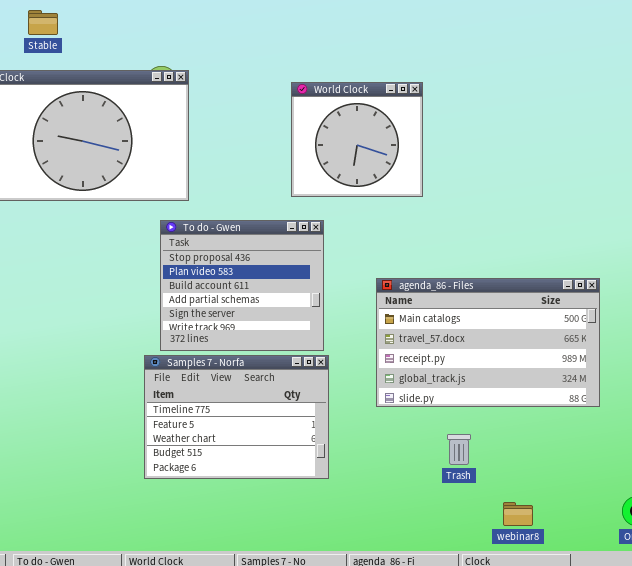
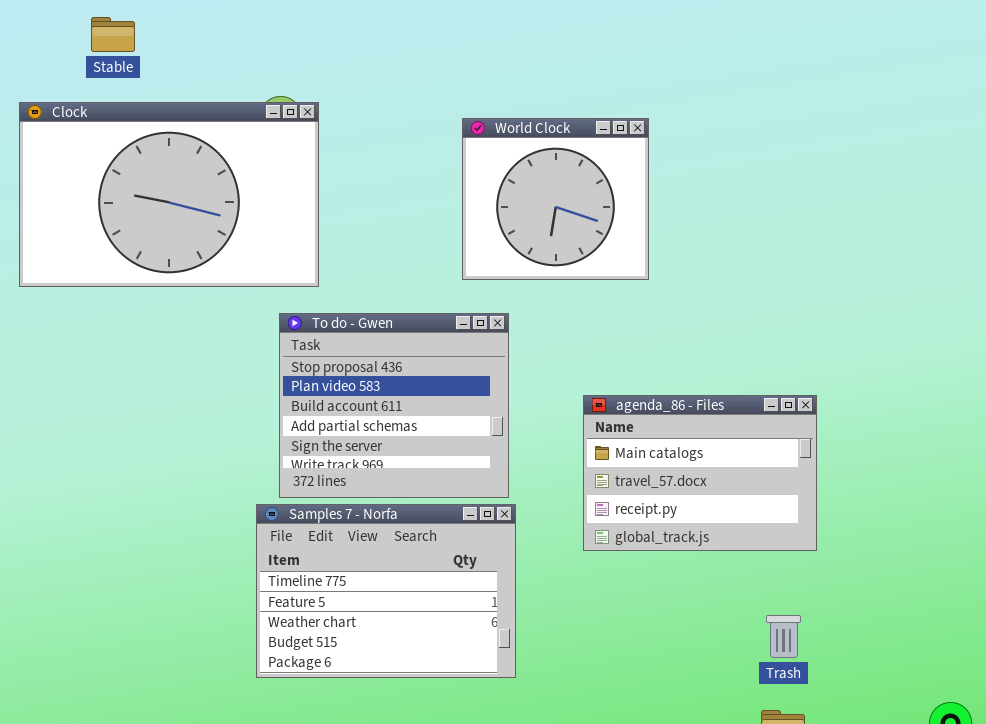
agenda_86 - Files: [376,278,600,407] -> [583,395,817,551], resized
Trash: [447,434,471,465] -> [766,615,801,658], moved

